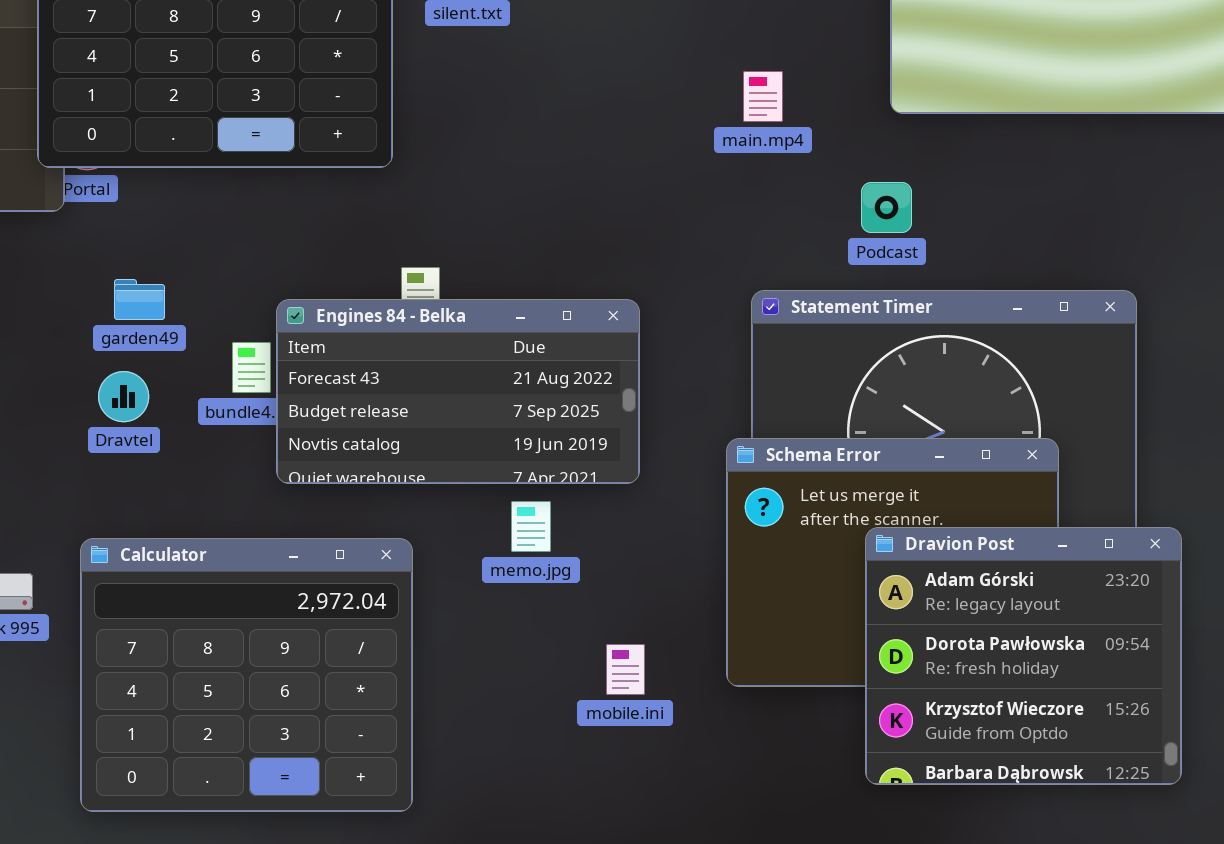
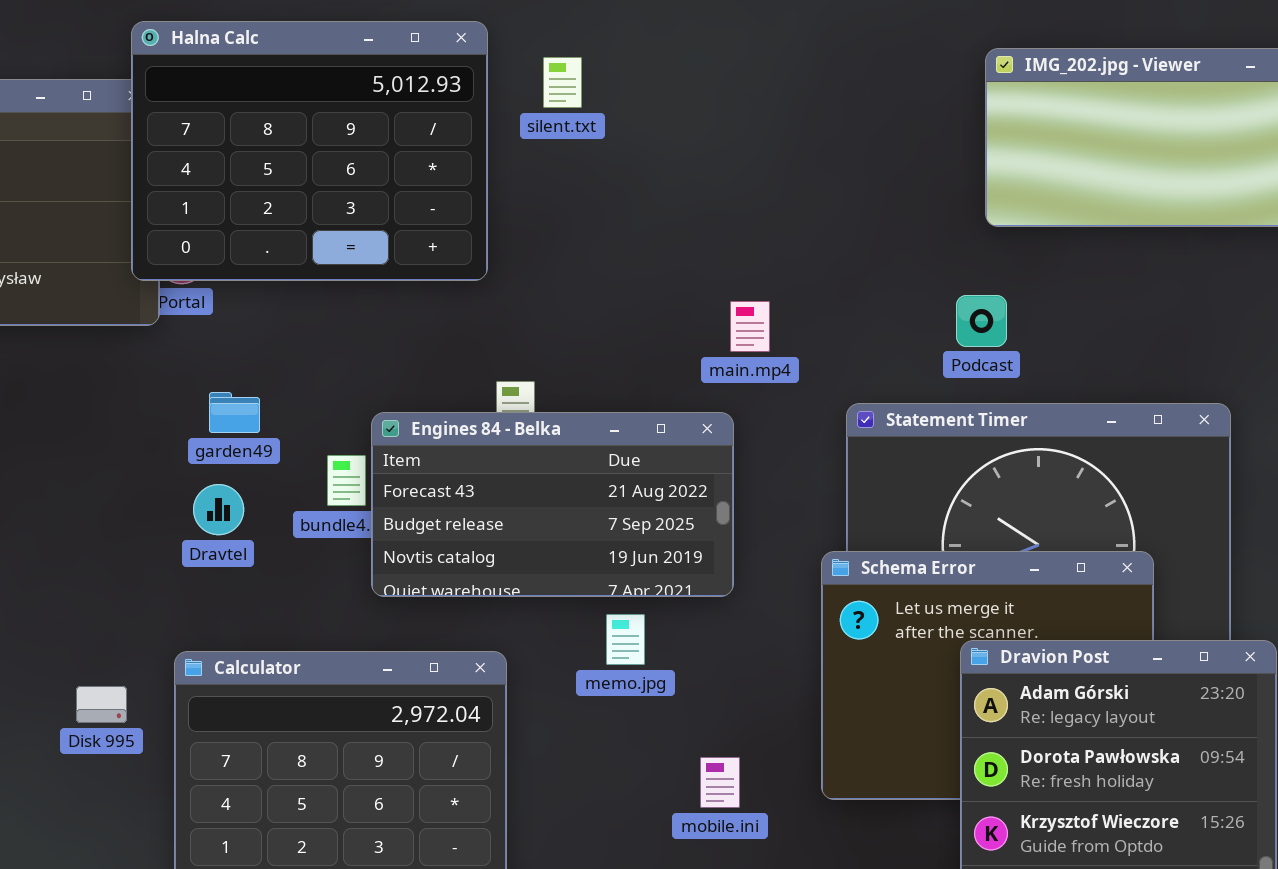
main.mp4: [743,71,783,122] -> [730,301,770,352], moved

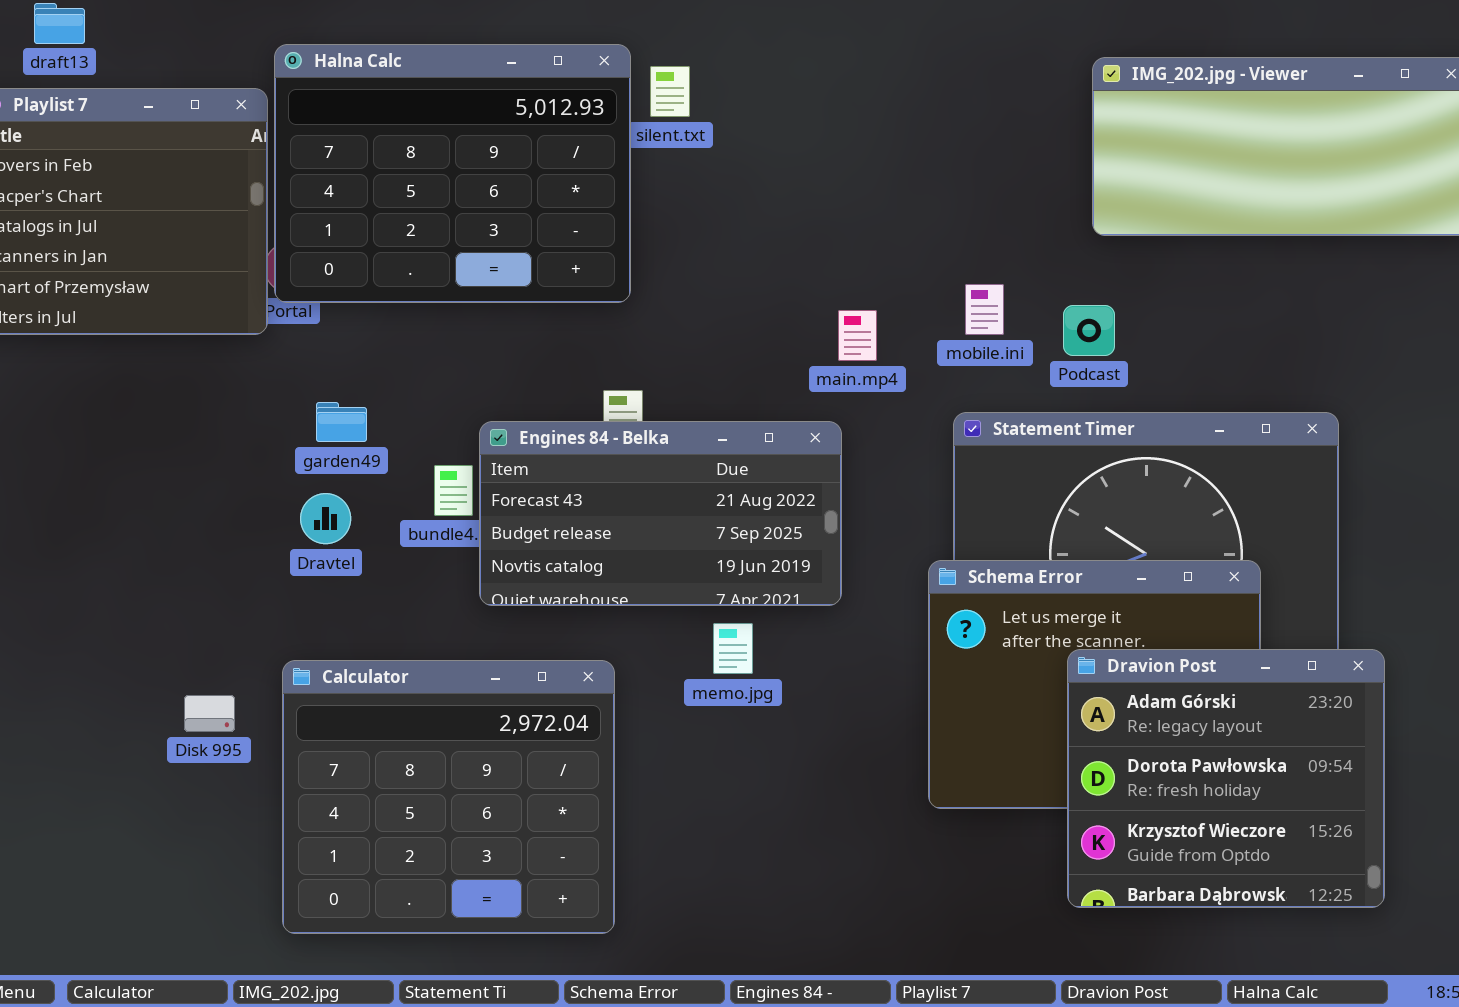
Halna Calc: [131,21,488,281] -> [274,44,631,303], moved
mobile.ini: [700,757,740,808] -> [965,284,1004,335], moved

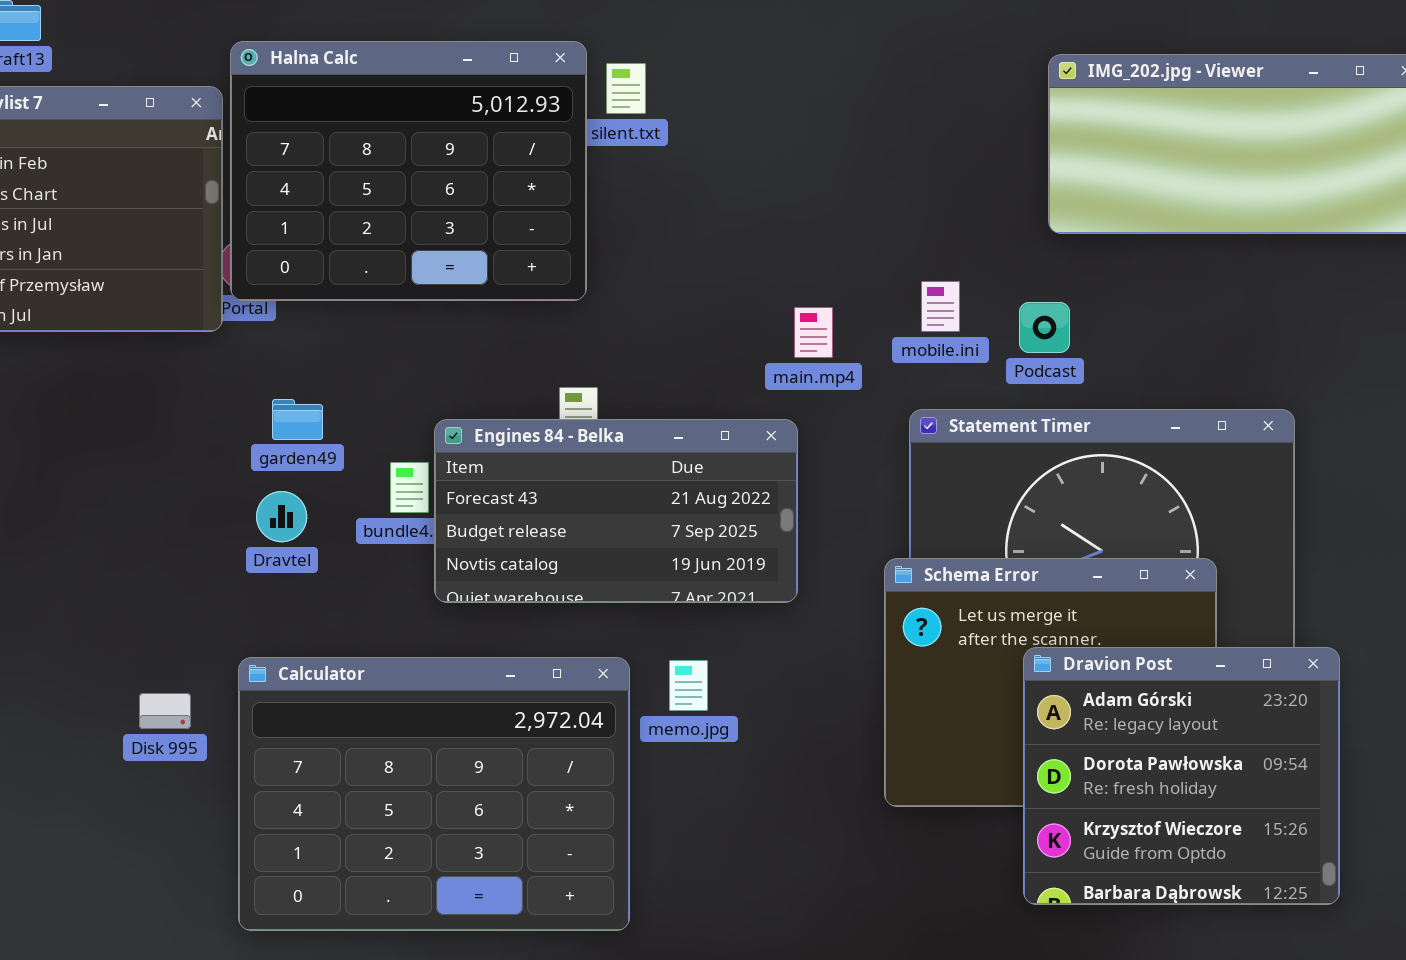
memo.jpg: [713,623,753,674] -> [669,660,708,711], moved
Calculator: [282,660,615,934] -> [238,657,630,931], resized

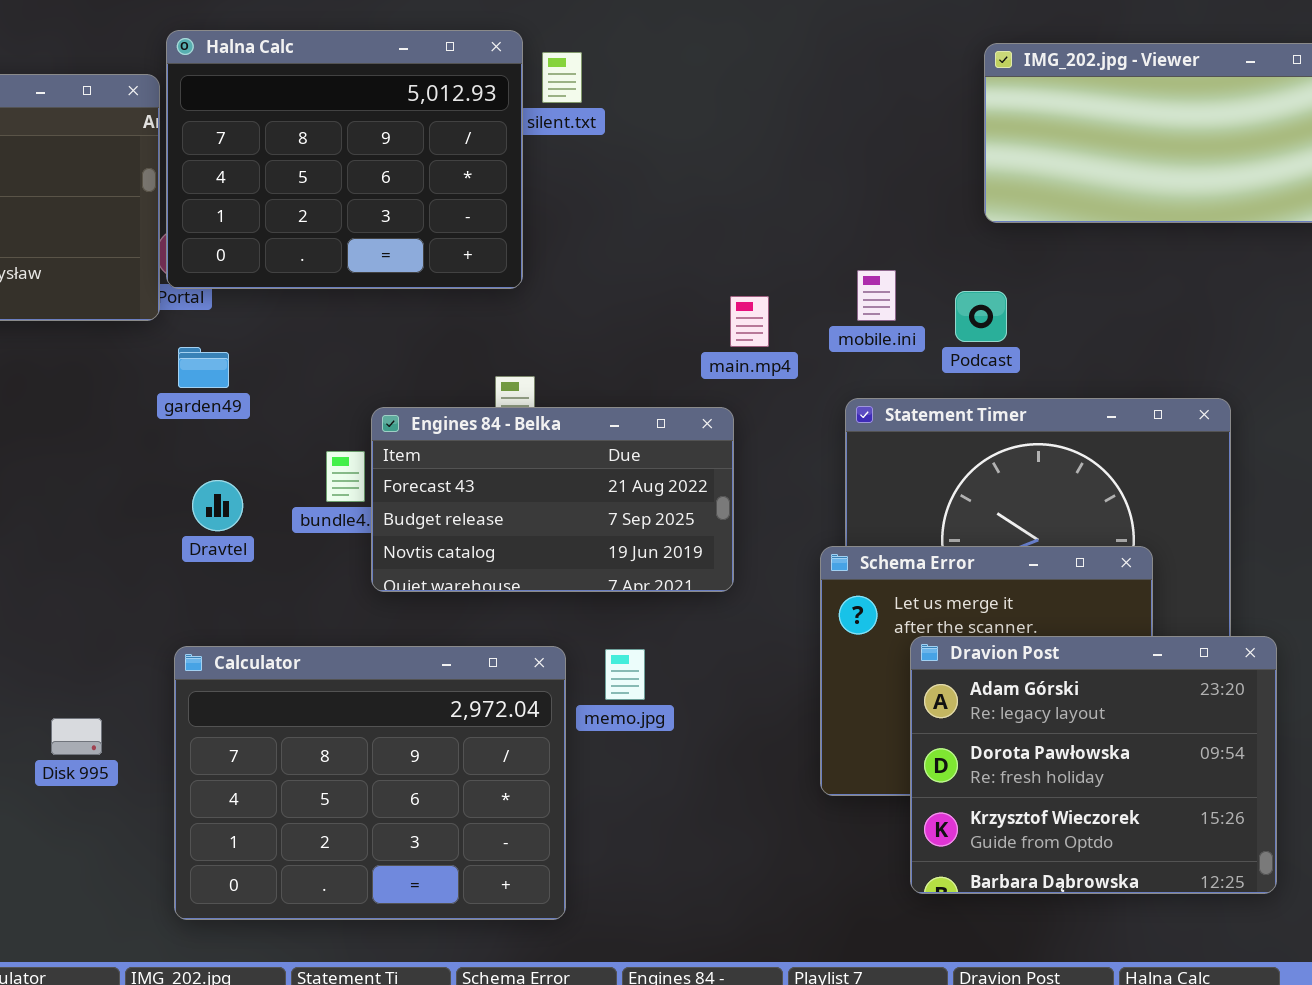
garden49: [272,399,323,440] -> [178,347,229,388], moved
Dravion Post: [1023,647,1340,905] -> [910,636,1277,894], resized
Disk 995: [139,693,191,729] -> [51,718,102,755], moved

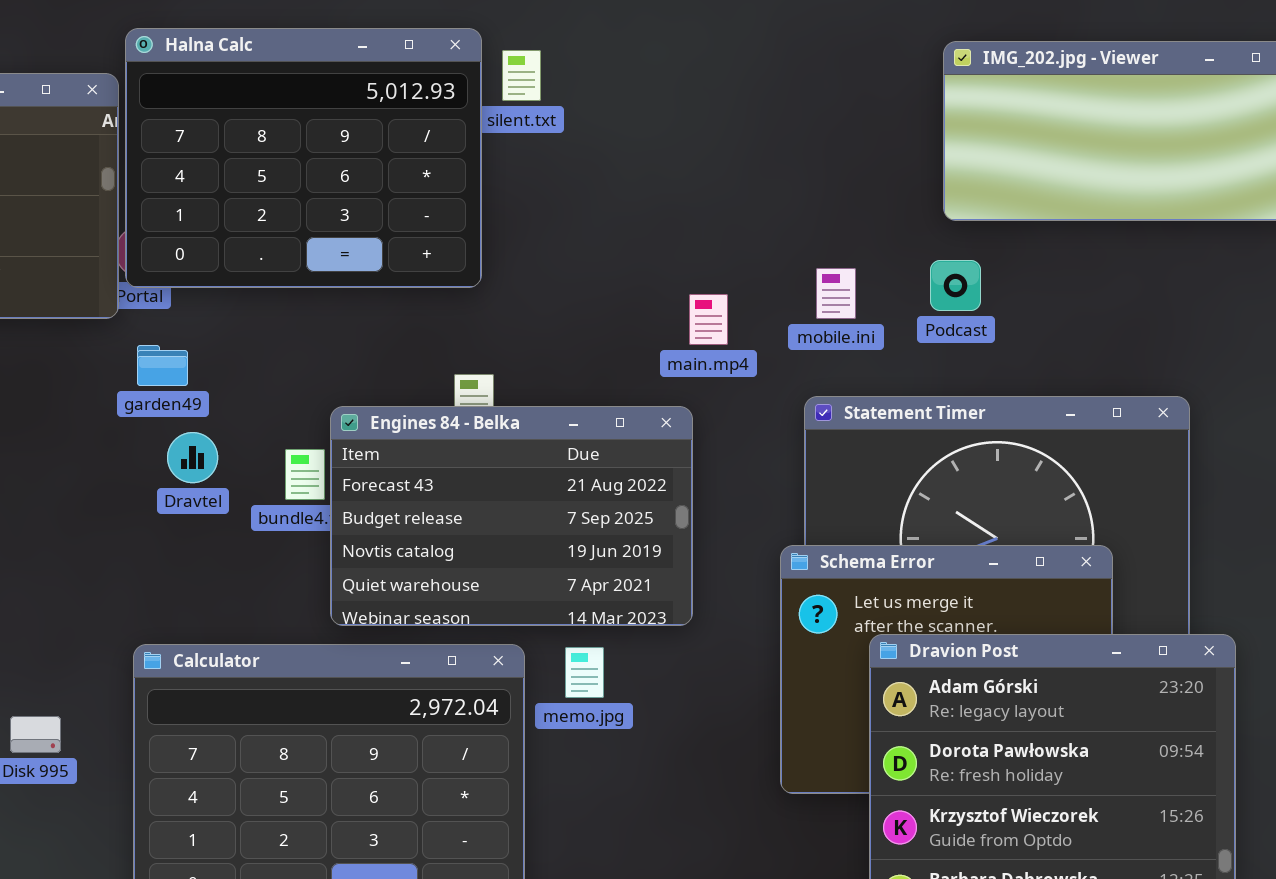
Podcast: [955,291,1007,342] -> [930,260,981,311], moved
Engines 84 - Belka: [371,407,734,592] -> [330,406,693,626], resized
Dravtel: [192,480,243,531] -> [167,432,218,483], moved

